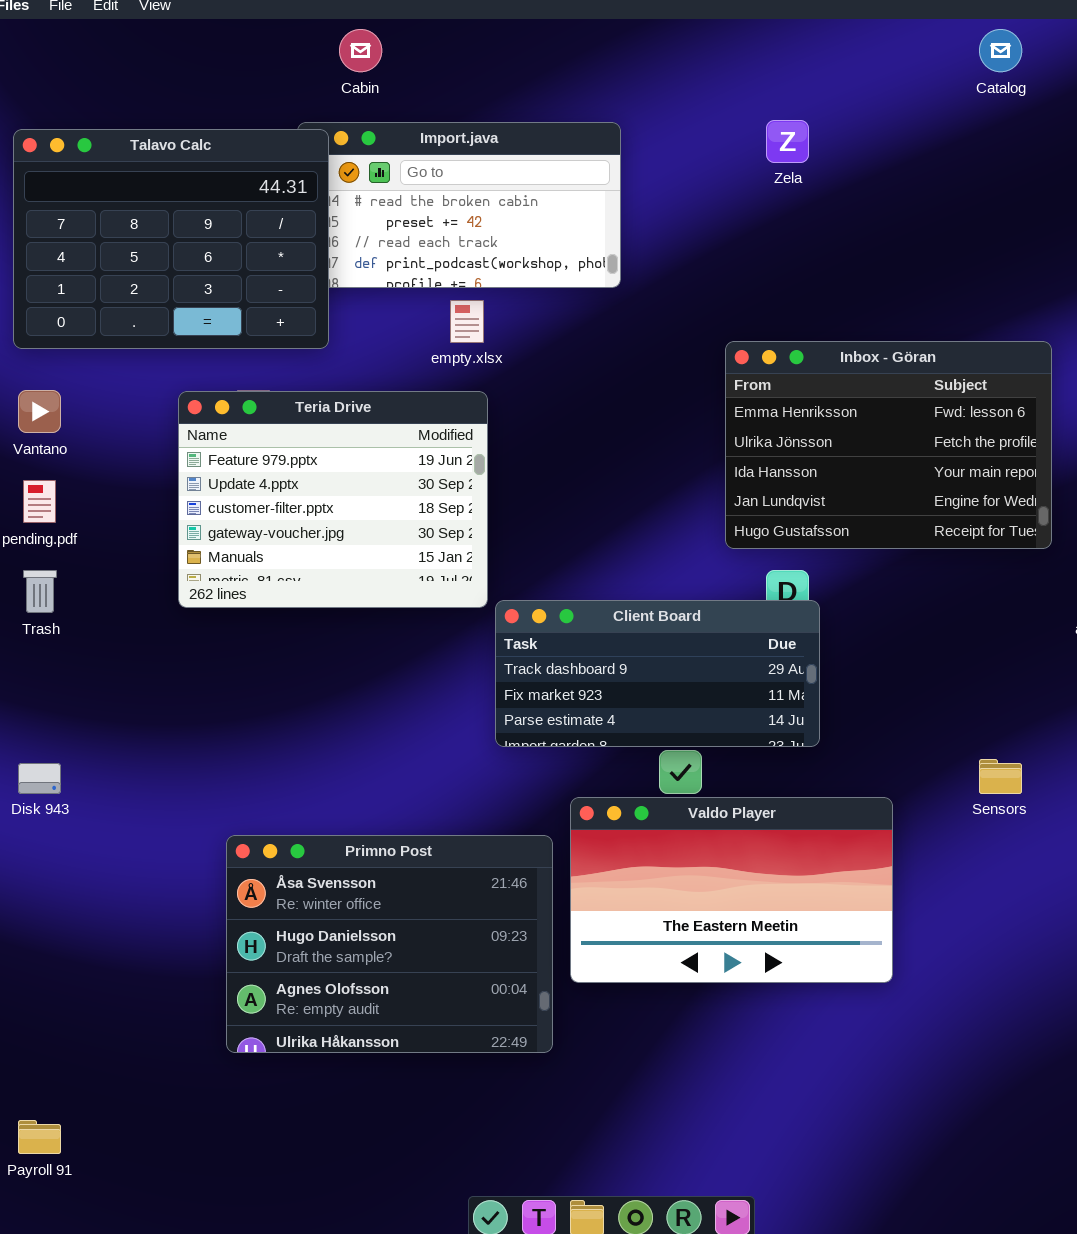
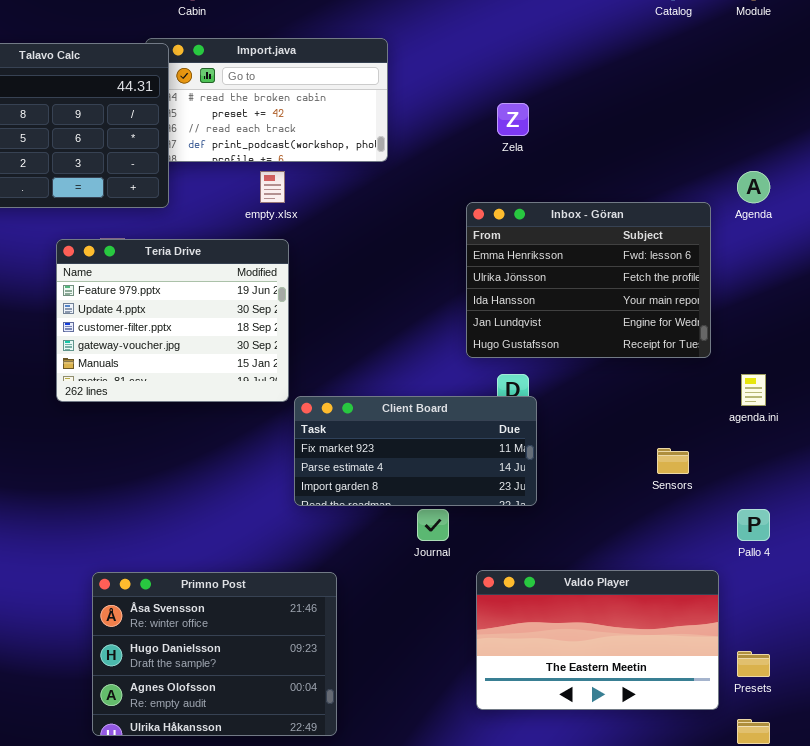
Zela: [766,120,809,163] -> [497,103,529,136], moved
Client Board: [495,600,820,747] -> [294,396,537,506], scrolled down 1 row
Sensors: [979,759,1022,794] -> [657,448,689,474], moved
Valdo Player: [570,797,893,983] -> [476,570,719,710], moved

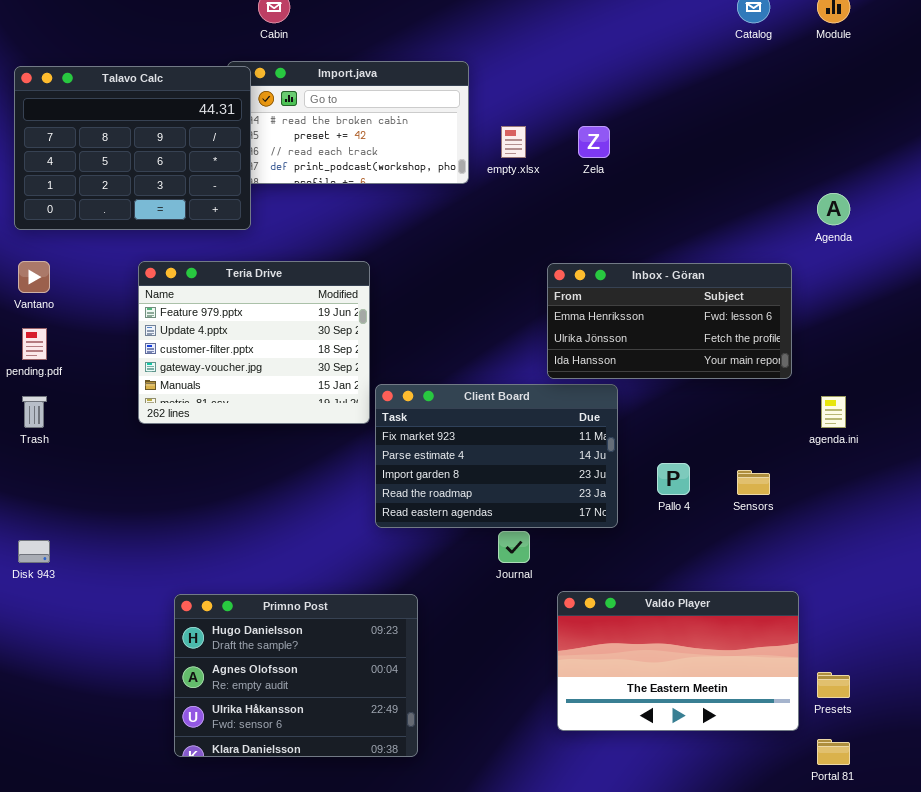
empty.xlsx: [260,171,285,203] -> [501,126,526,158], moved
Inbox - Göran: [466,202,711,358] -> [547,263,792,379], resized
Client Board: [294,396,537,506] -> [375,384,618,528], resized
Pallo 4: [737,509,770,541] -> [657,463,690,495], moved
Primno Post: [92,572,337,736] -> [174,594,418,757], scrolled down 1 row

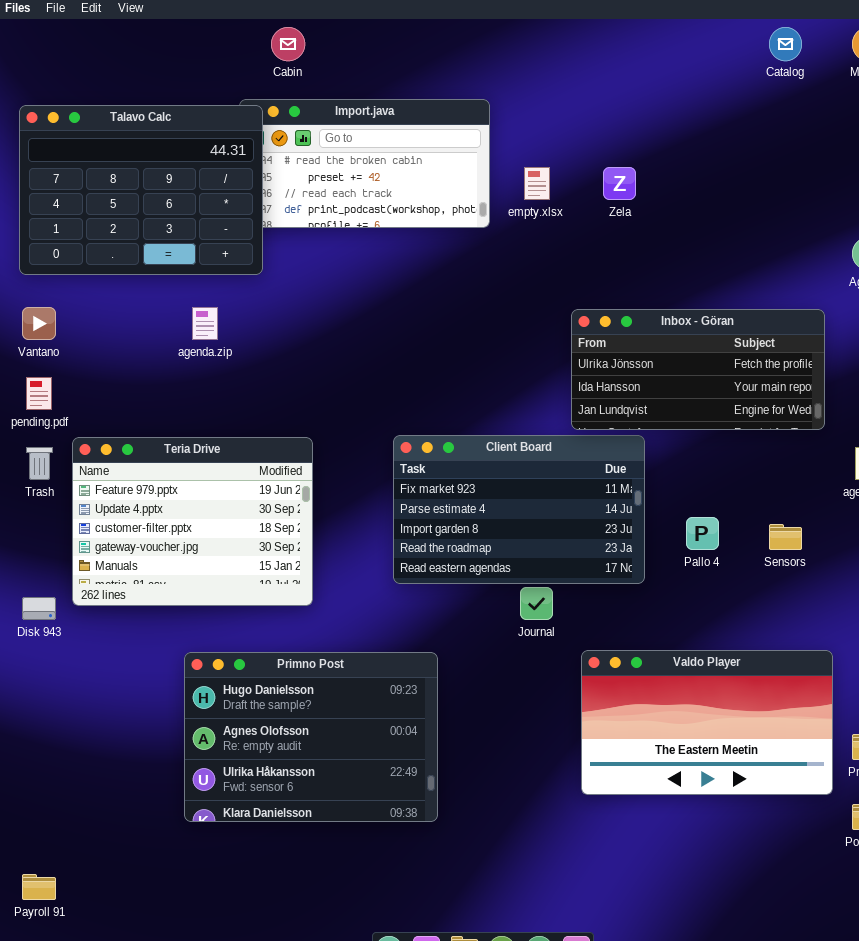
Teria Drive: [138,261,370,424] -> [72,437,313,606], moved
Inbox - Göran: [547,263,792,379] -> [571,309,825,430], scrolled down 1 row

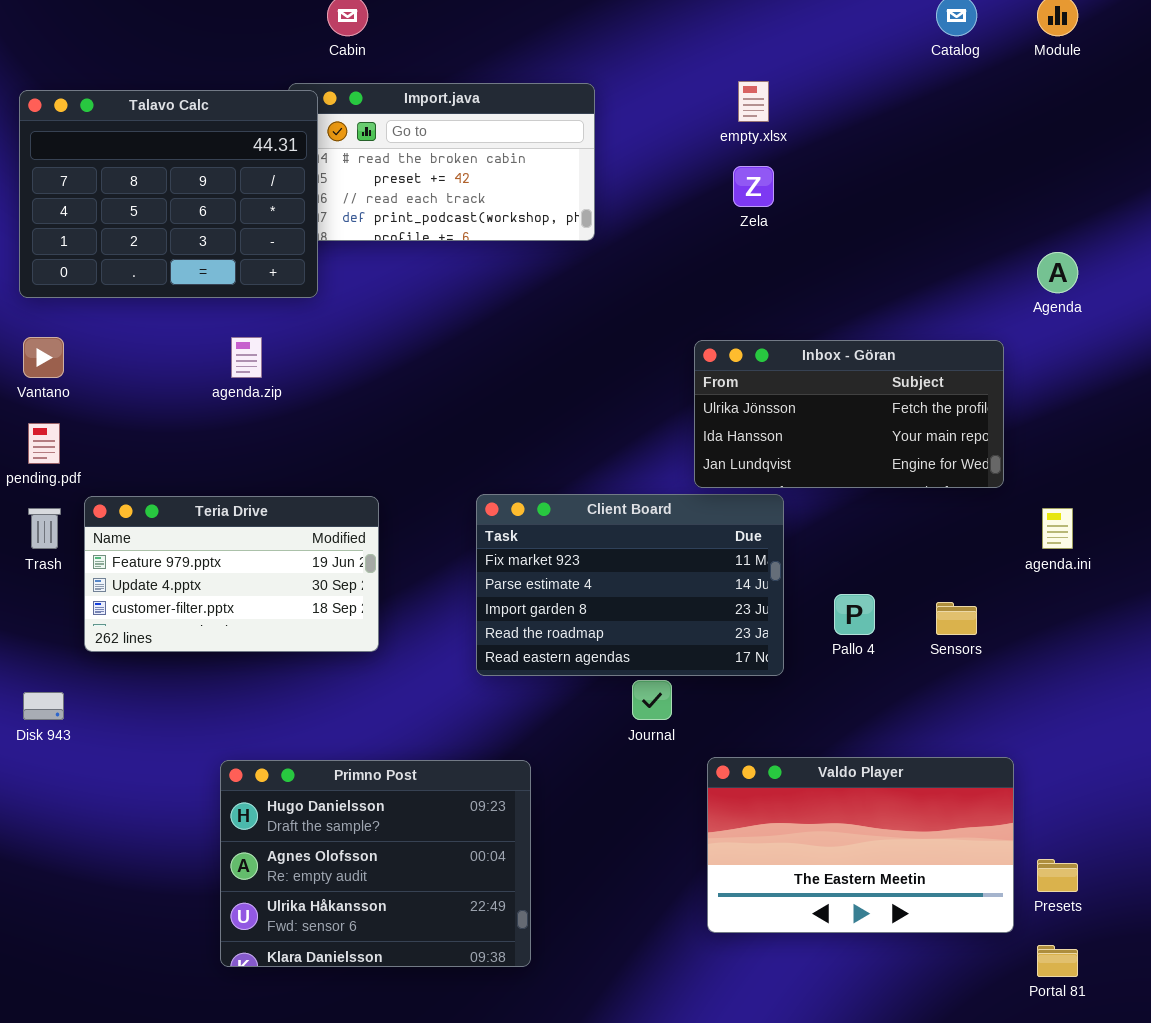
empty.xlsx: [524,167,550,200] -> [738,81,769,122], moved
Teria Drive: [72,437,313,606] -> [84,496,379,652], resized

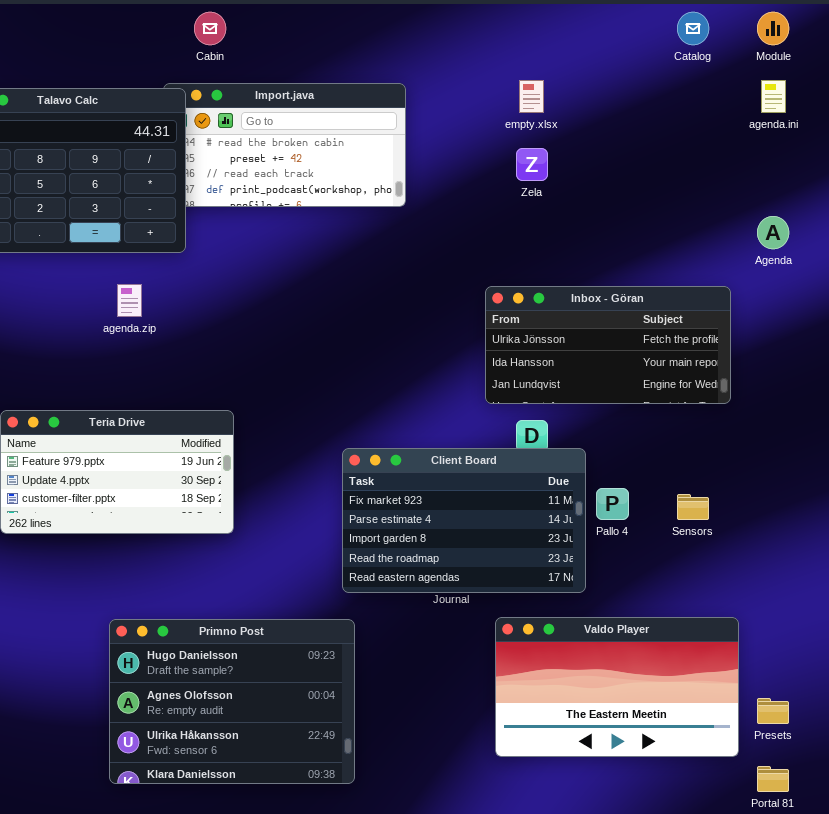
Client Board: [476,494,784,676] -> [342,448,586,593], moved
agenda.ini: [1042,508,1073,549] -> [761,80,786,113], moved

